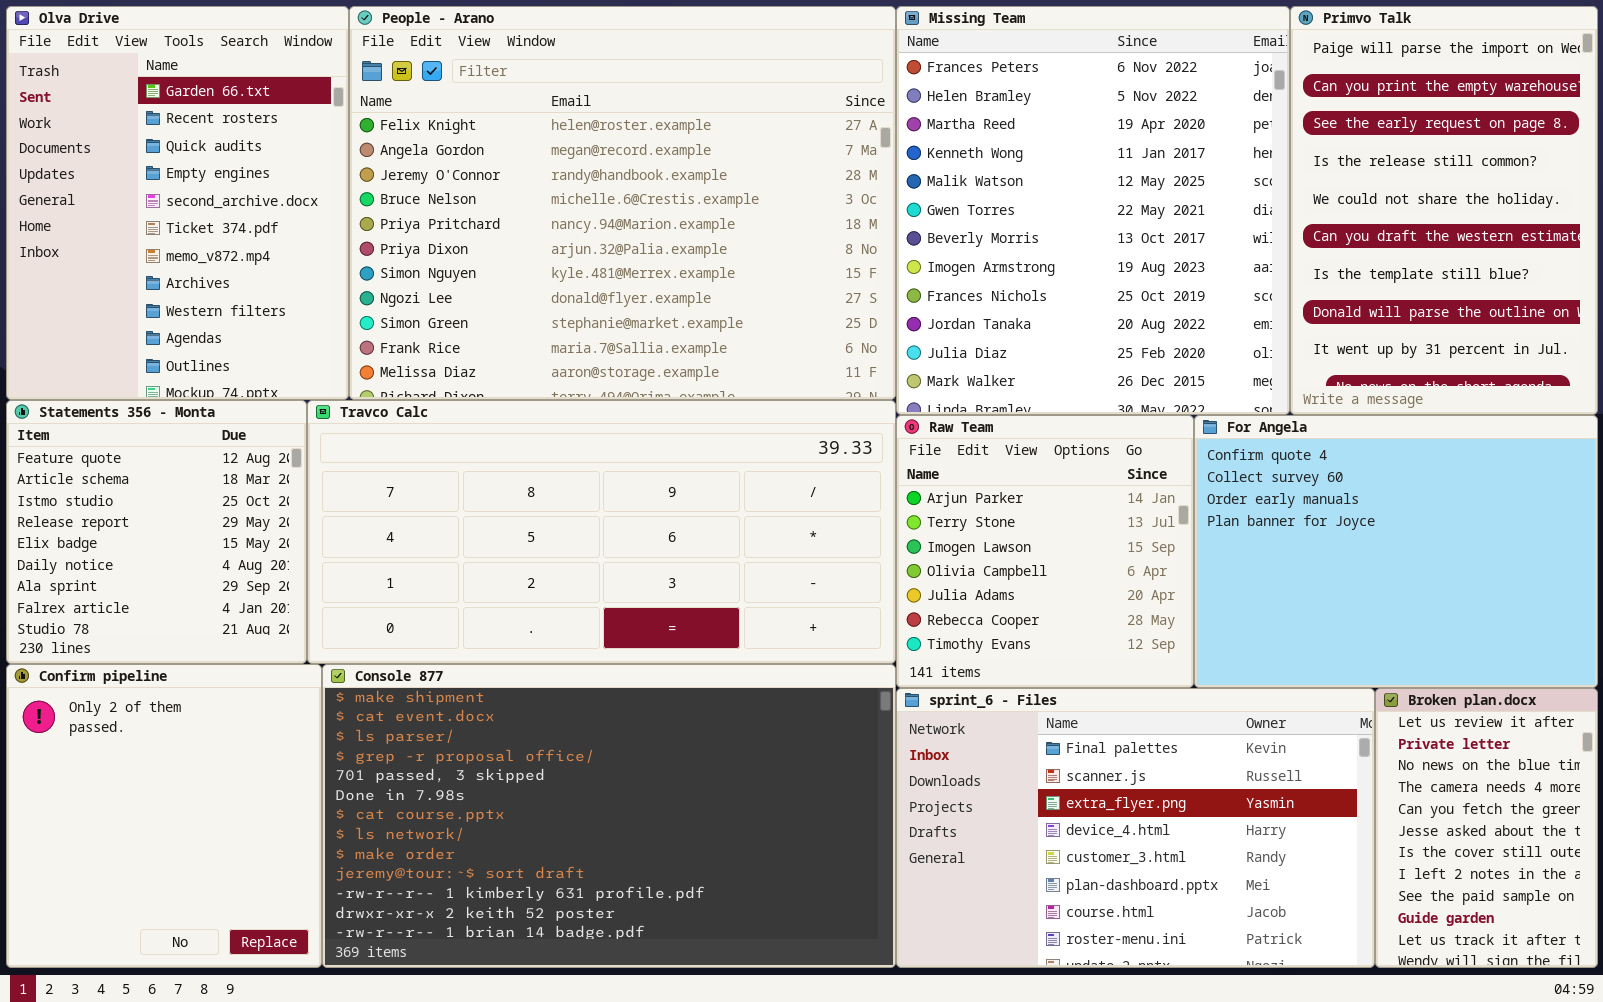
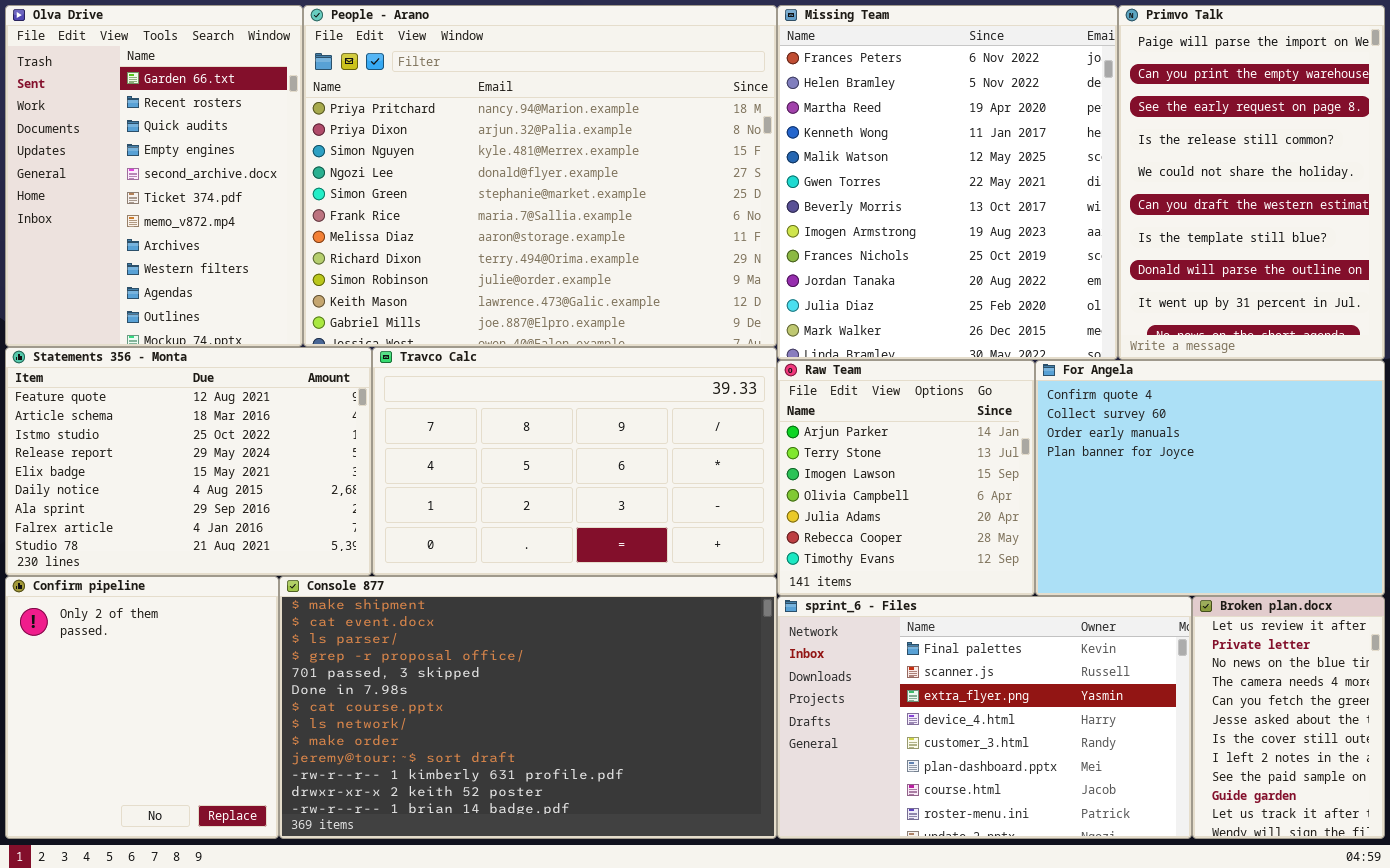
People - Arano: [349,6,896,400] -> [303,5,777,347], scrolled down 4 rows
Statements 356 - Monta: [6,400,307,664] -> [5,347,372,576], resized
Travco Calc: [307,400,896,664] -> [372,347,777,576], resized

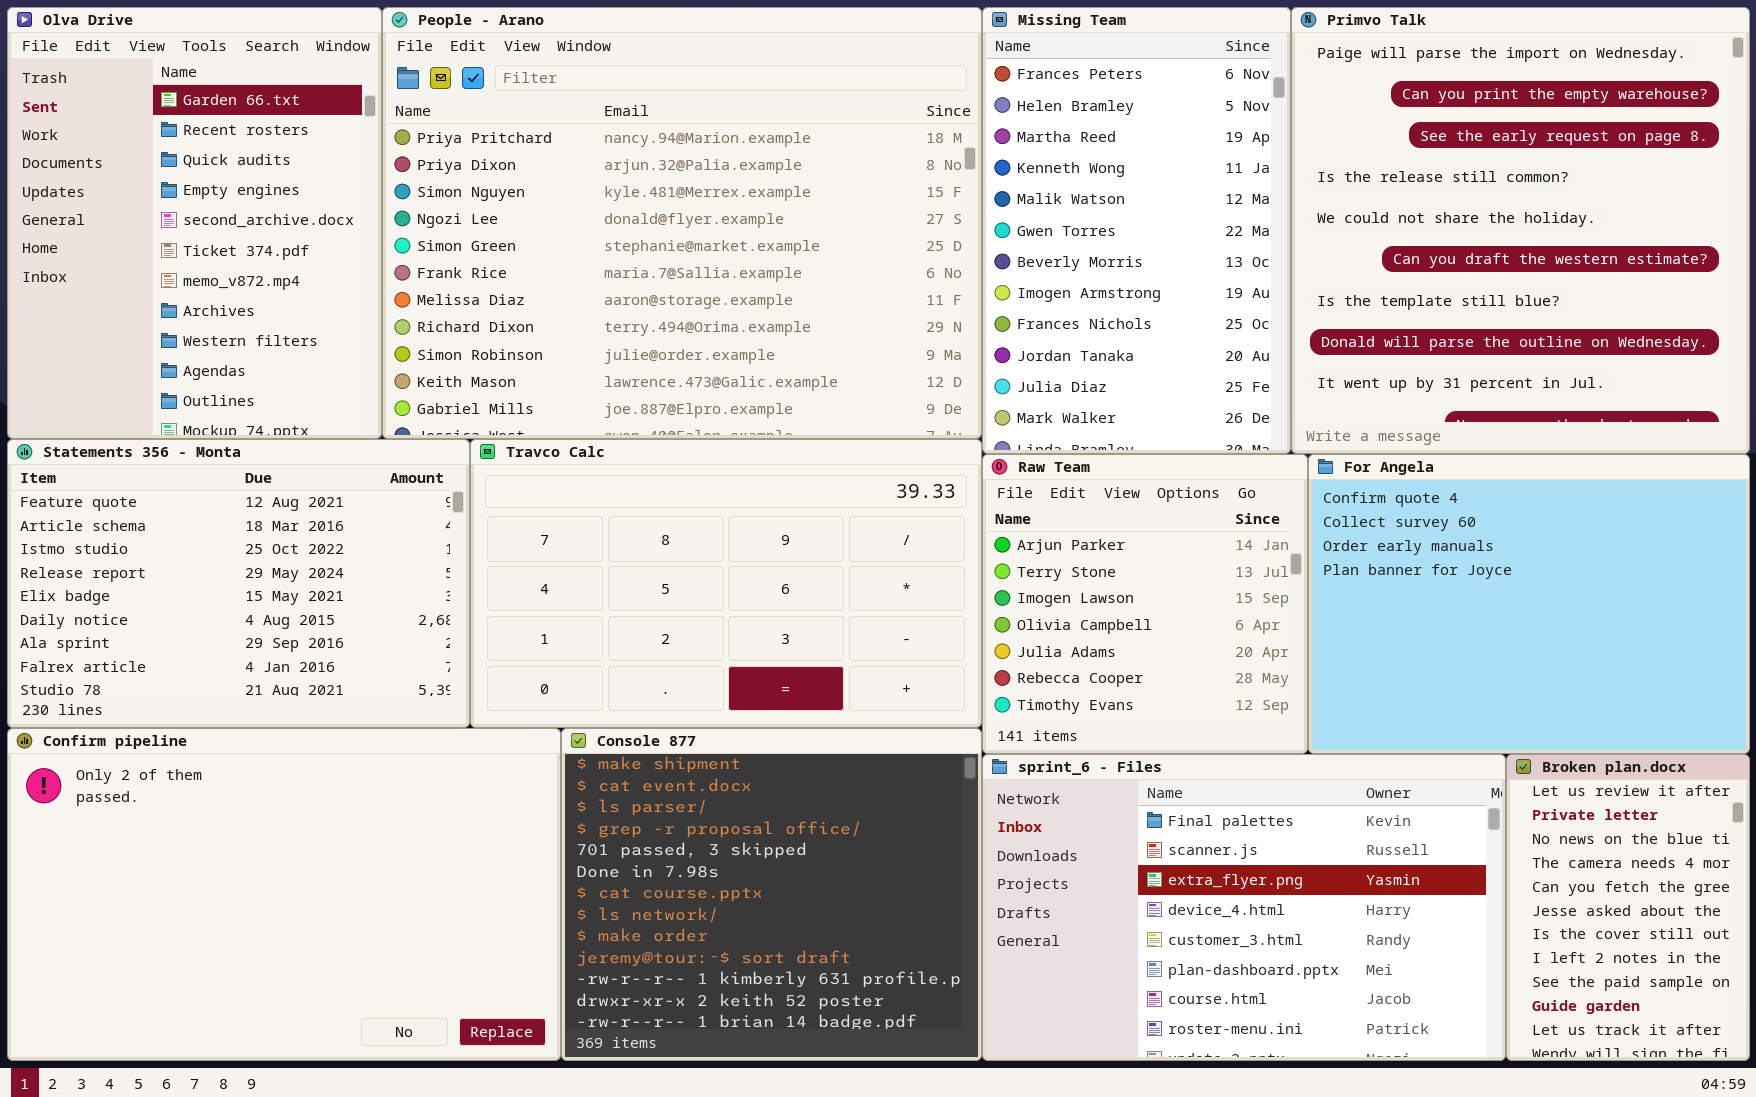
Missing Team: [777,5,1118,360] -> [982,7,1291,454], resized
Primvo Talk: [1118,5,1385,360] -> [1291,7,1750,454], resized
Confirm pipeline: [5,576,279,839] -> [7,728,561,1061], resized
Console 877: [279,576,777,839] -> [561,728,982,1061], resized

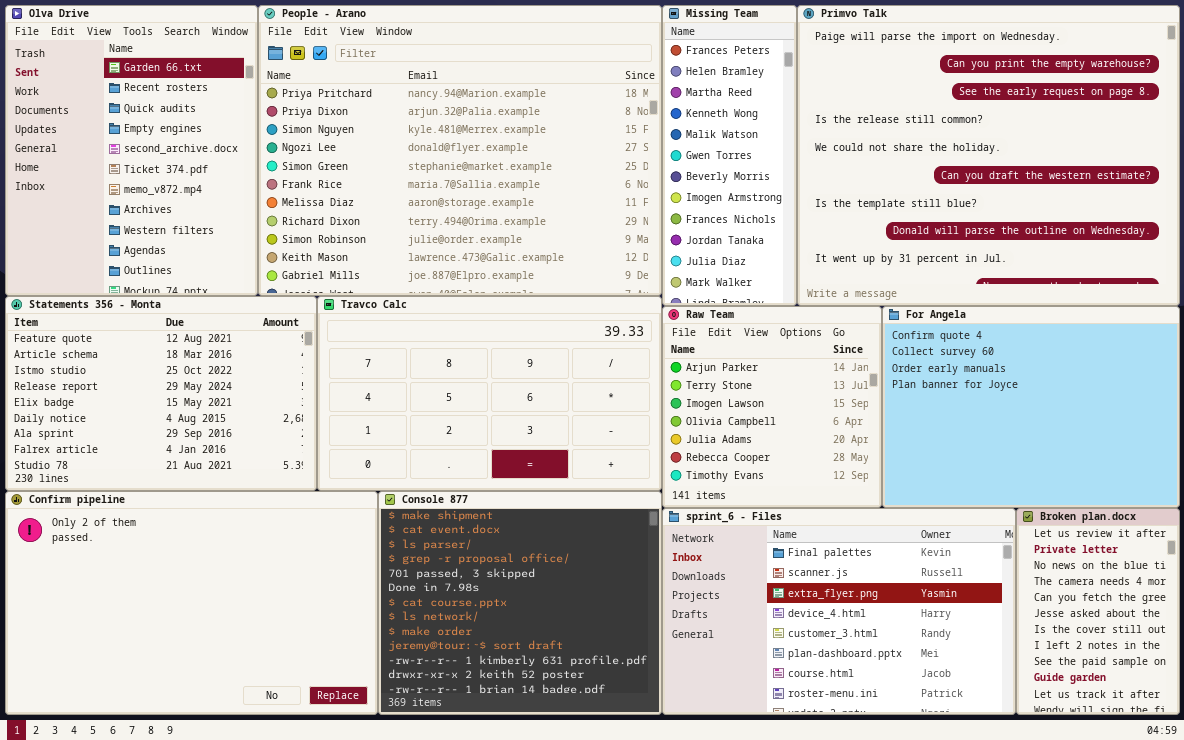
Missing Team: [982,7,1291,454] -> [662,5,797,306], resized
Primvo Talk: [1291,7,1750,454] -> [797,5,1180,306], resized

